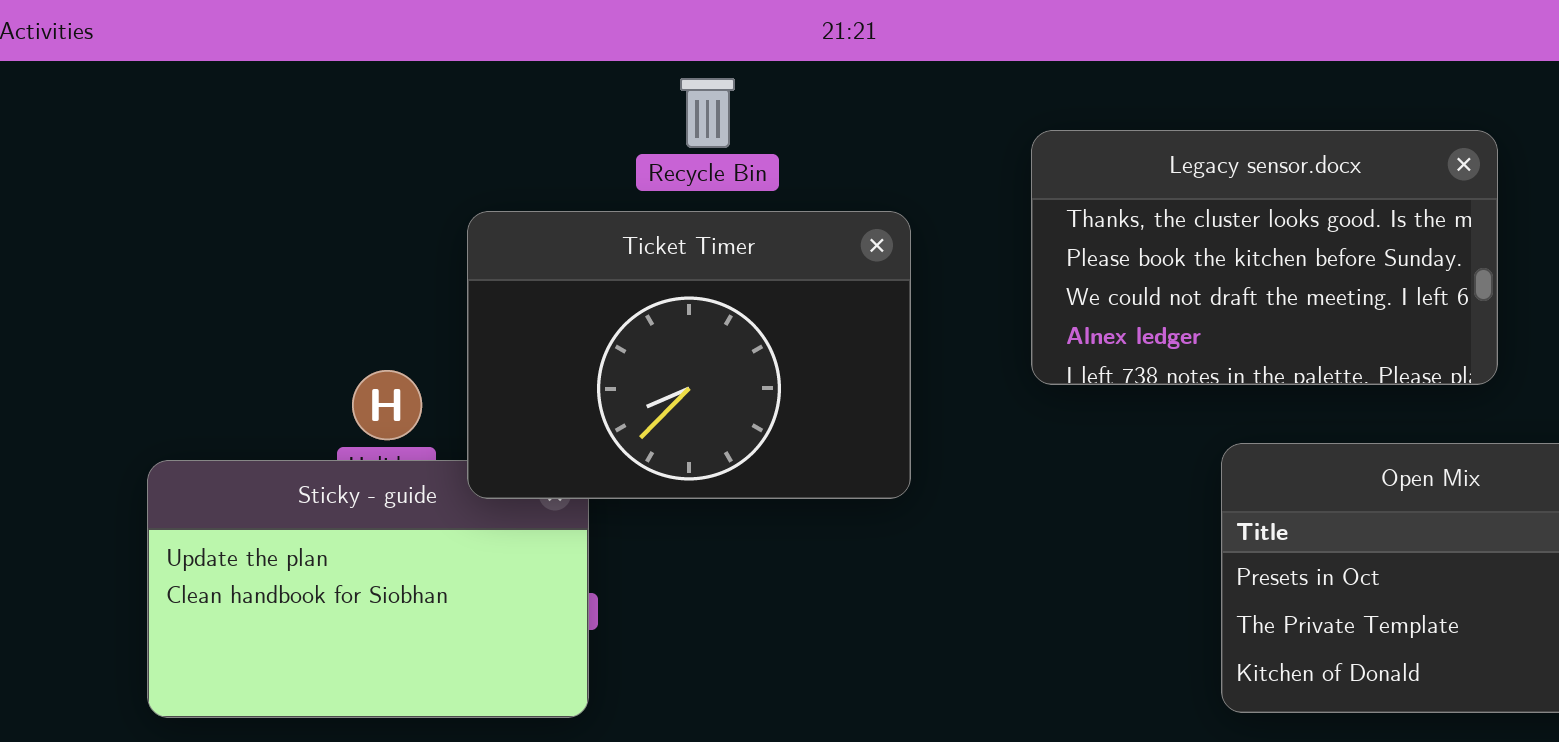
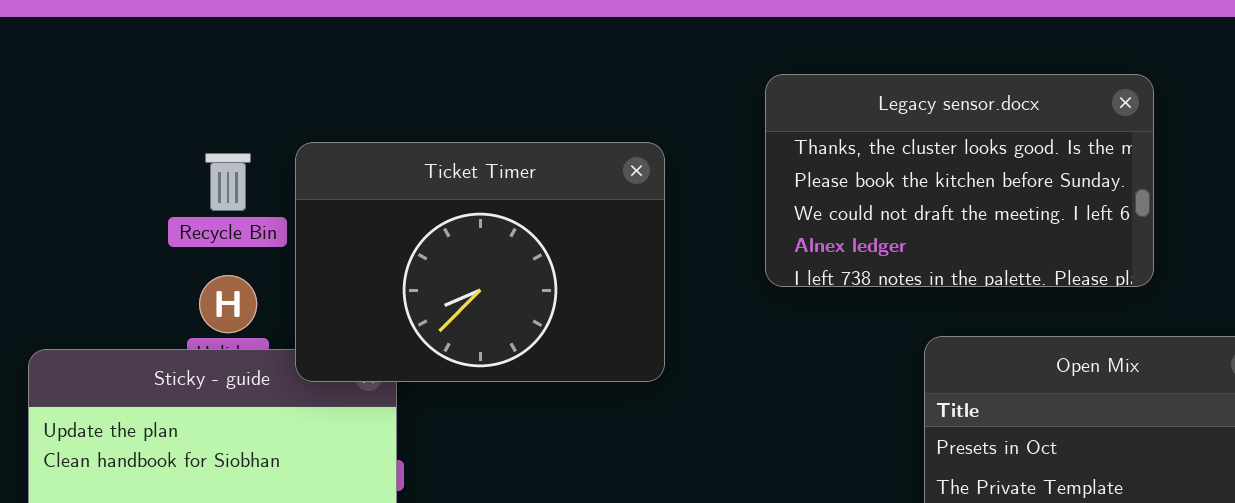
Recycle Bin: [680,78,735,148] -> [205,153,251,211], moved

